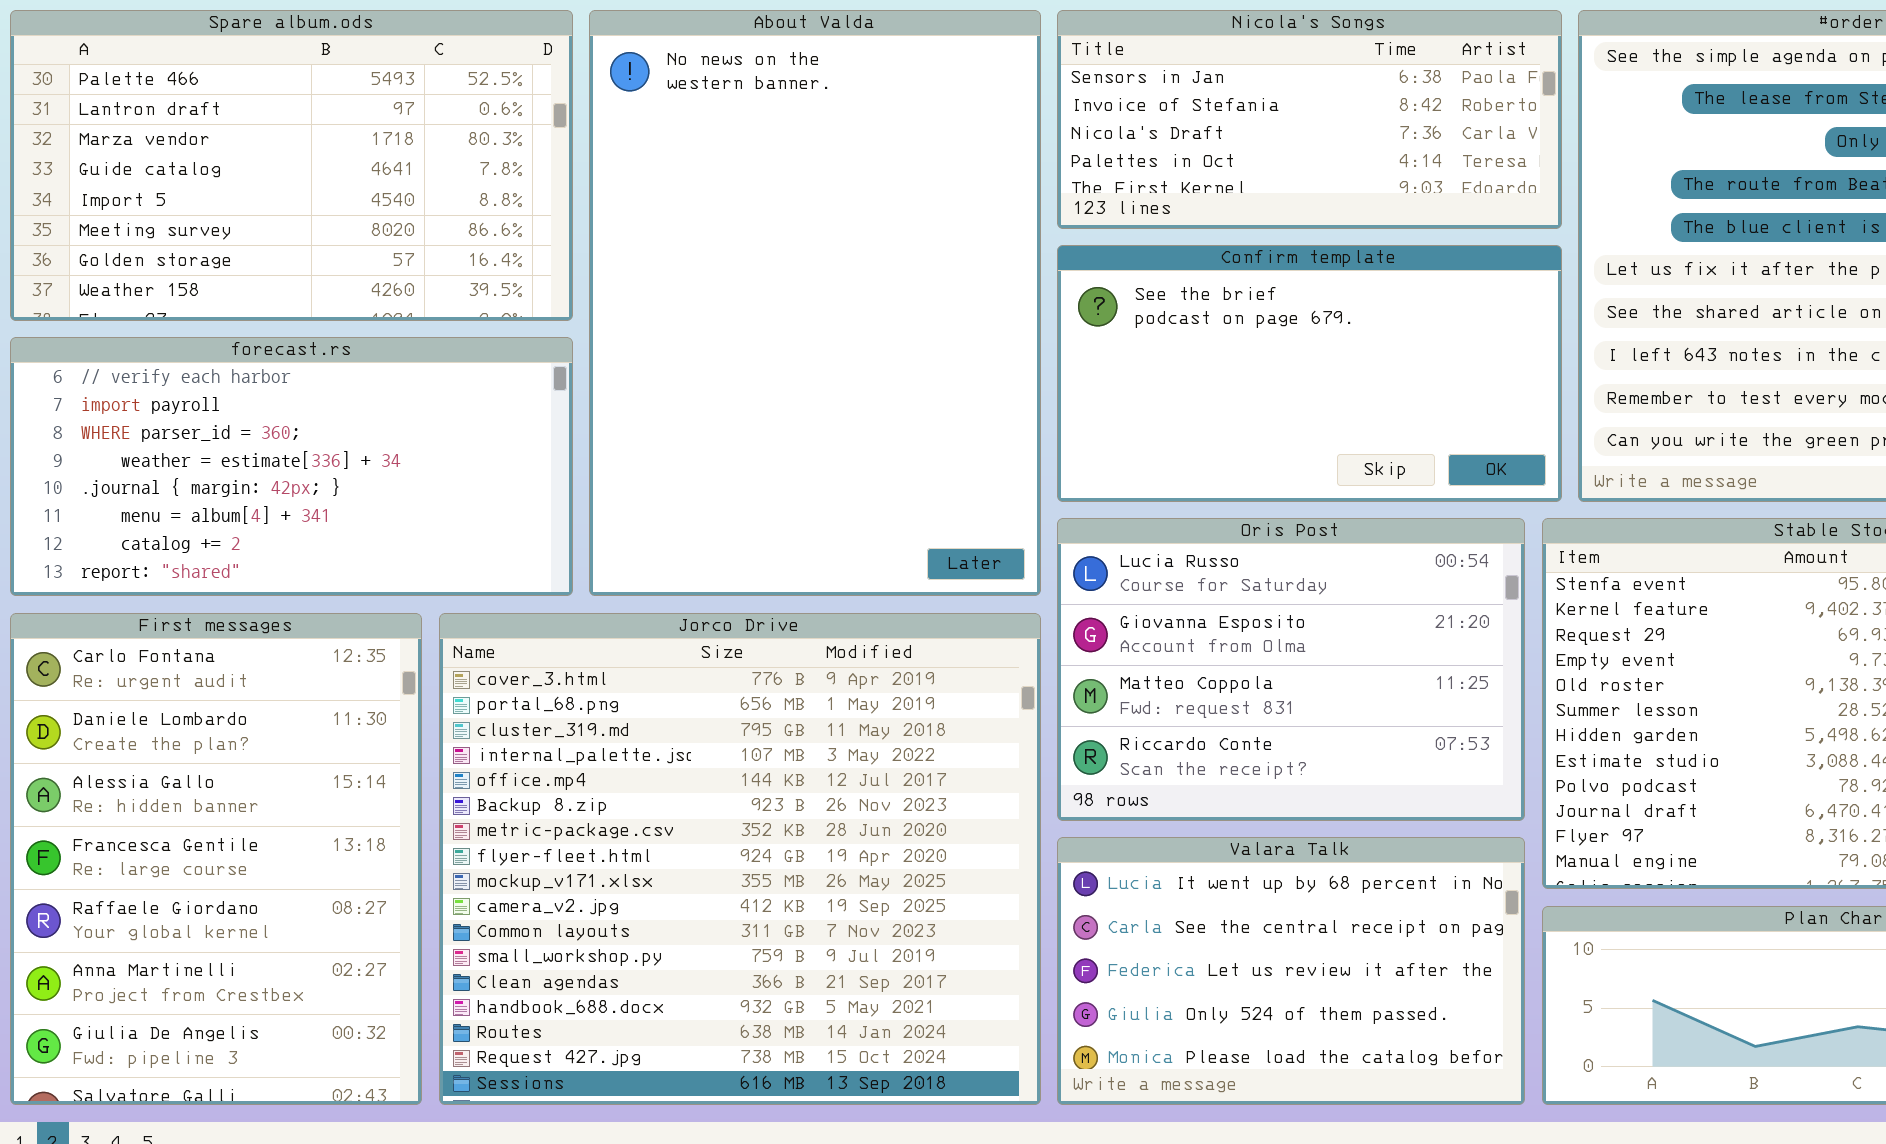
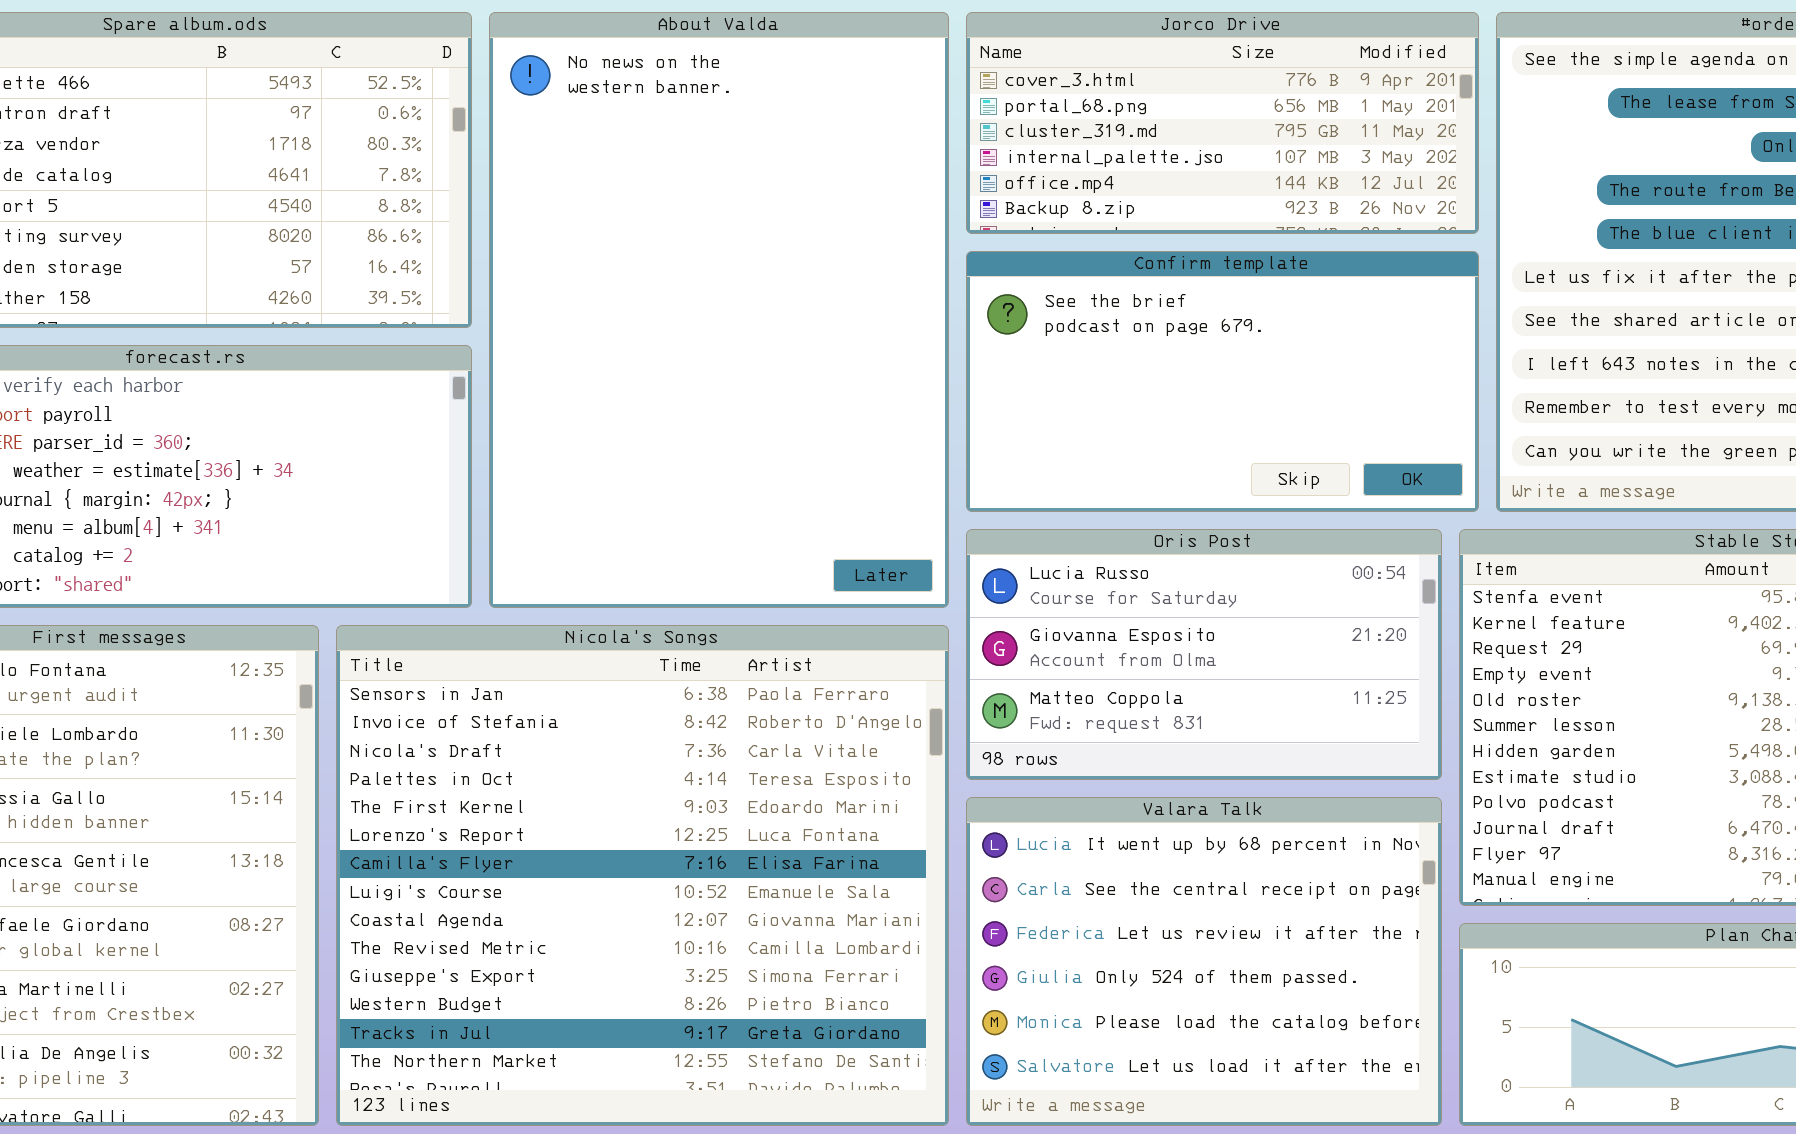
Nicola's Songs: [1057,10,1562,229] -> [336,625,949,1126], moved, resized
Oris Post: [1057,518,1525,821] -> [966,529,1442,780], resized
Jorco Drive: [439,613,1041,1105] -> [966,12,1479,234], moved, resized
Valara Talk: [1057,837,1525,1105] -> [966,797,1442,1126], resized

